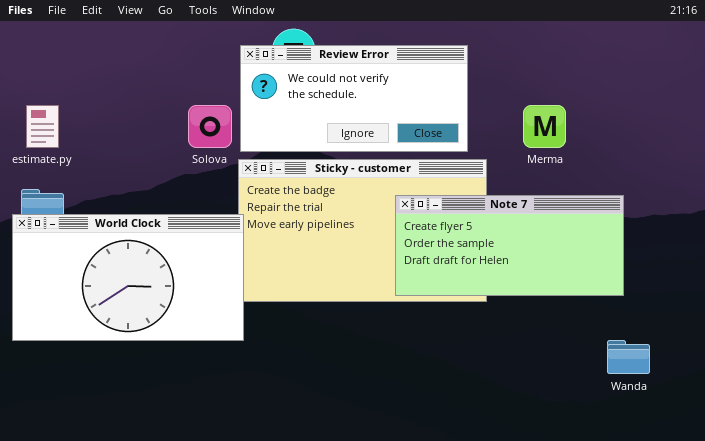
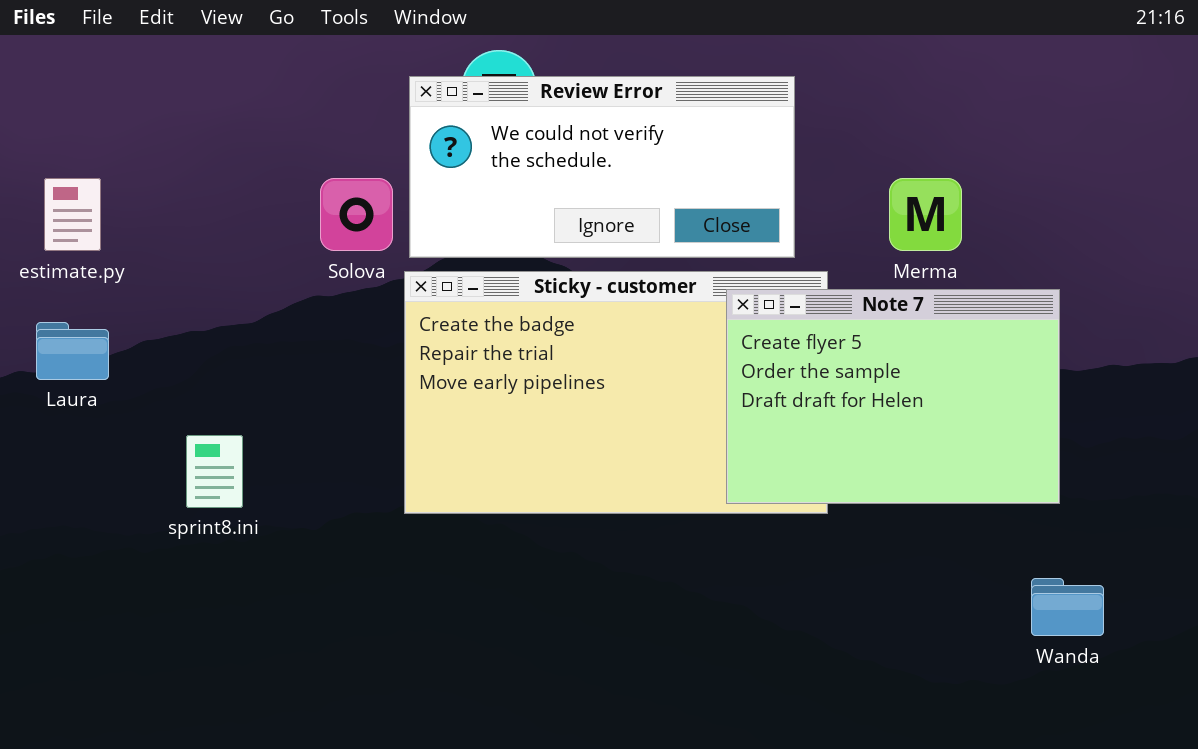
Note 7: [395,195,624,296] -> [726,289,1060,504], resized
World Clock: [12,214,244,341] -> none, closed

